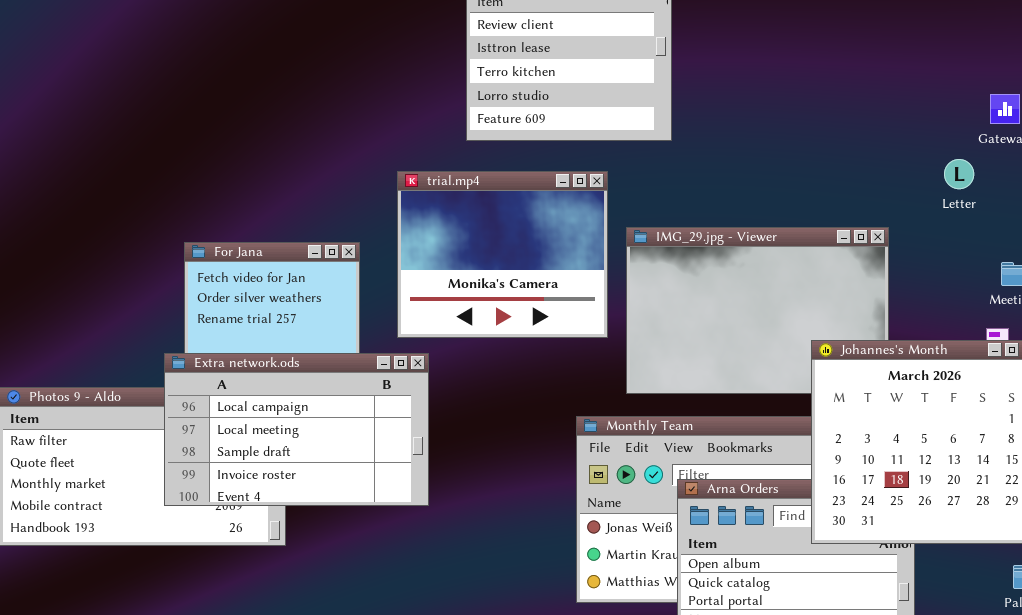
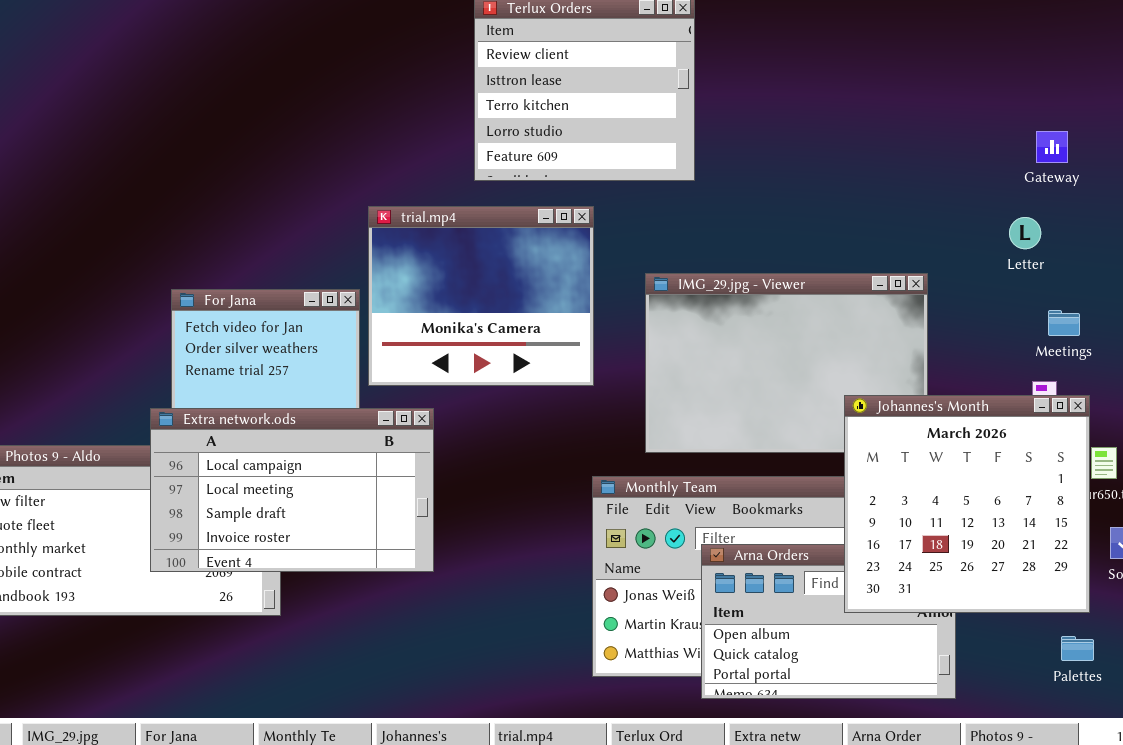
Letter: [944,159,974,189] -> [1009,217,1041,249], moved
trial.mp4: [397,171,608,338] -> [368,206,594,386], moved

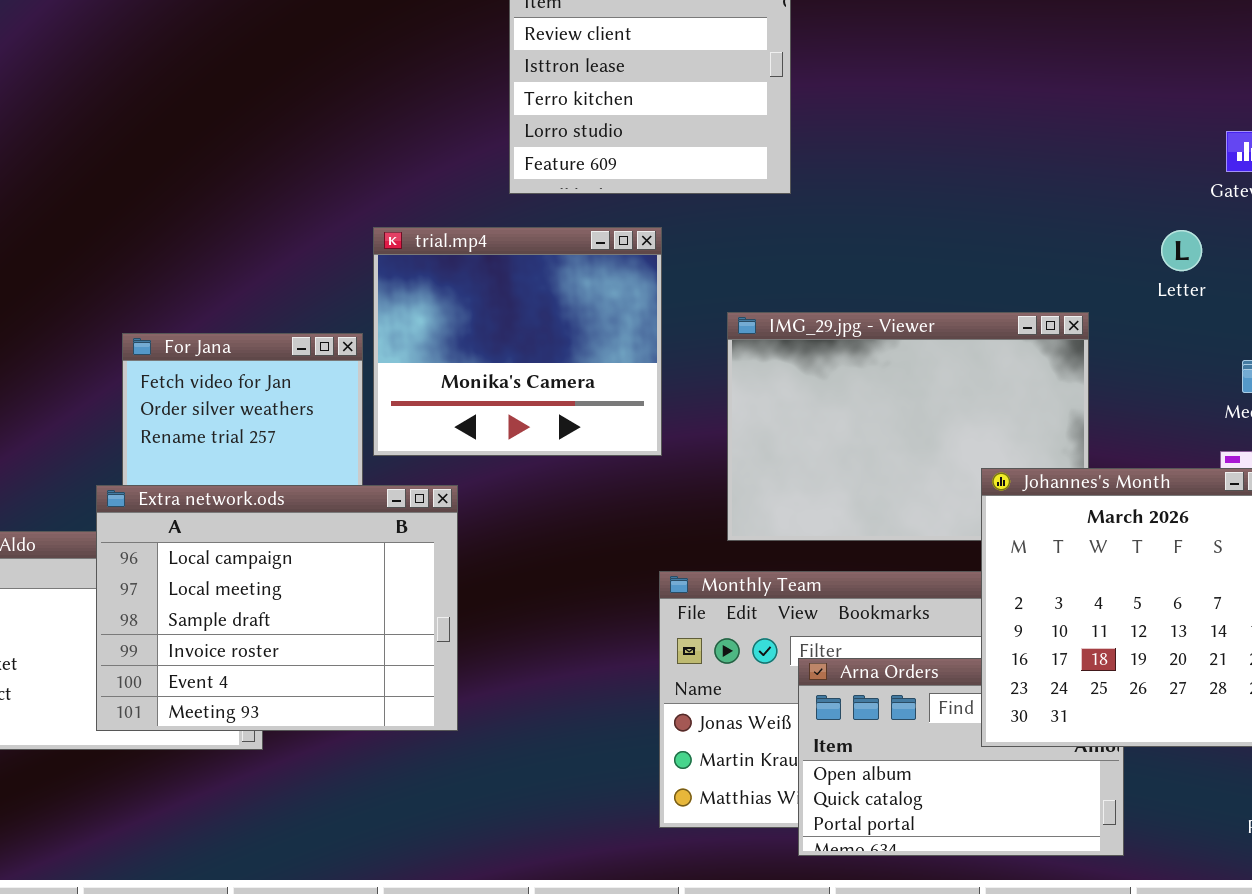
Letter: [1009,217,1041,249] -> [1161,230,1202,271], moved
Extra network.ods: [150,408,434,572] -> [96,485,458,731], resized

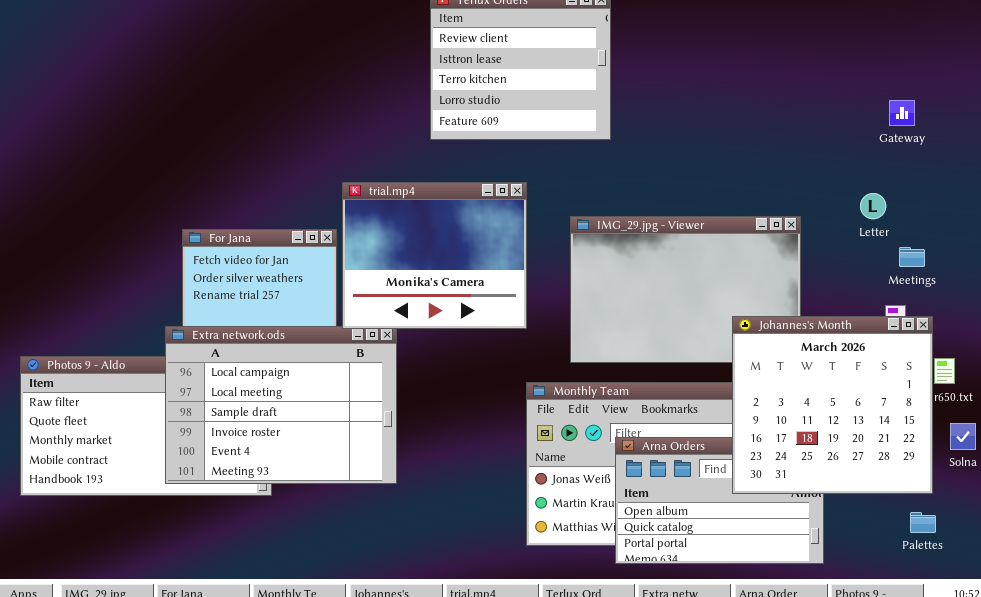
trial.mp4: [373,227,662,456] -> [342,182,527,329], moved
Letter: [1161,230,1202,271] -> [860,193,886,219], moved

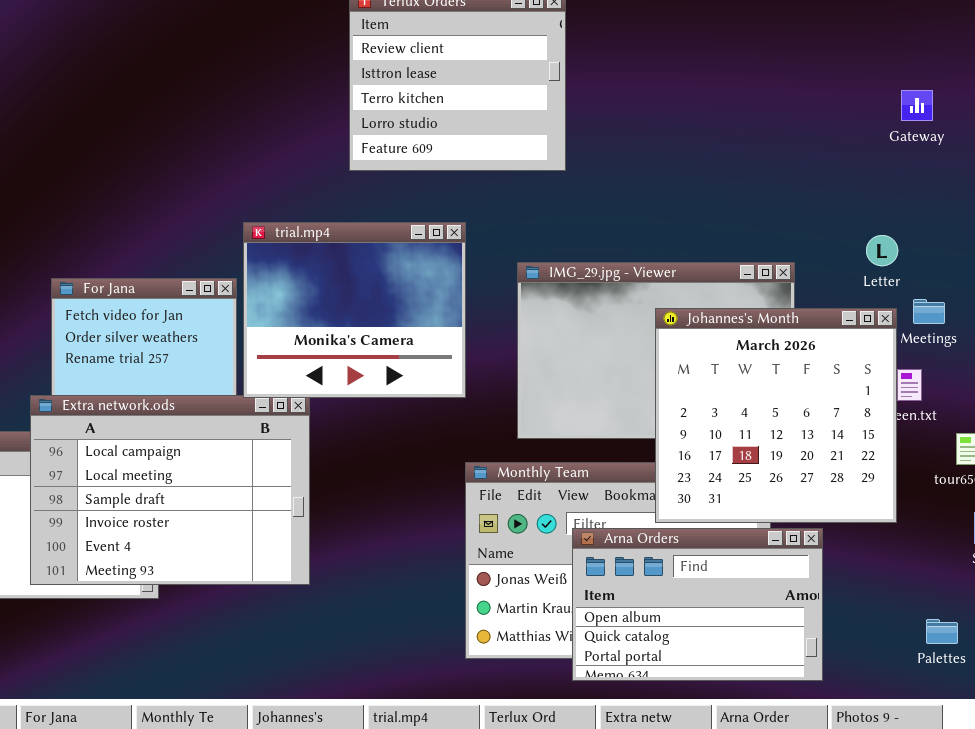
Gateway: [889,100,915,126] -> [901,90,933,121], moved
Johannes's Month: [732,316,933,494] -> [655,308,897,523], moved

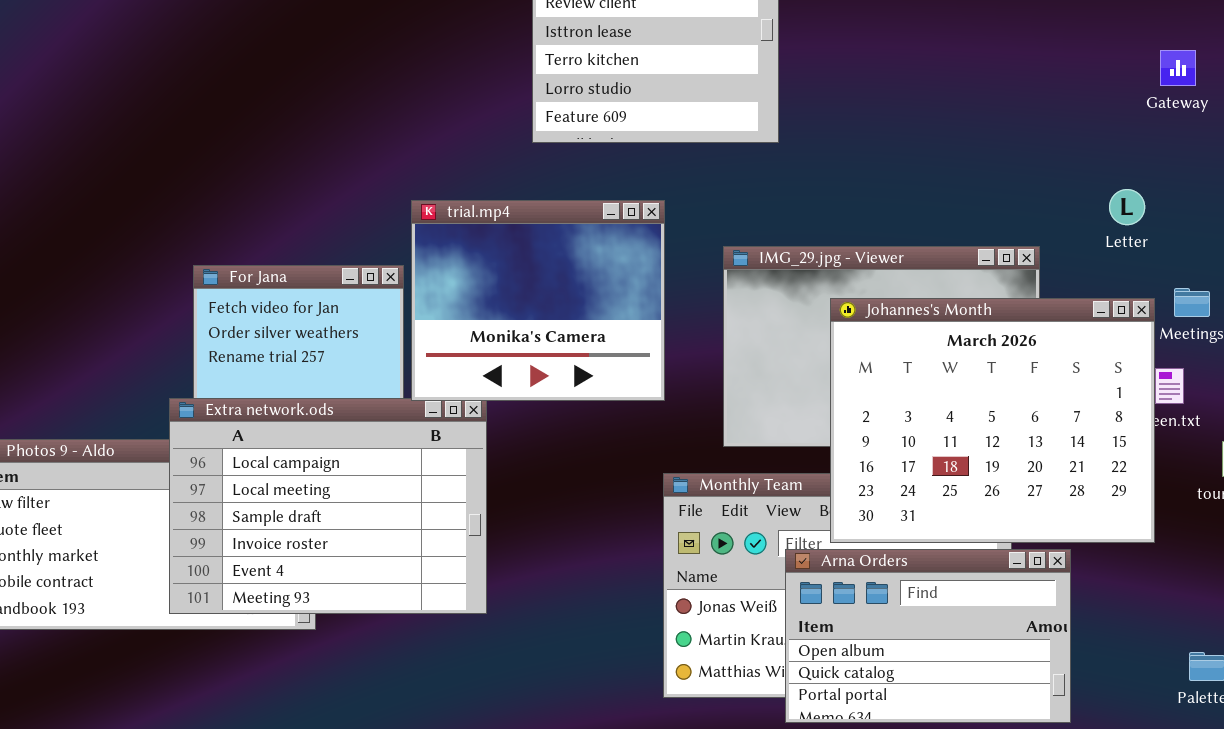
Letter: [866,235,898,266] -> [1109,189,1145,225], moved
Johannes's Month: [655,308,897,523] -> [830,298,1155,543], resized

